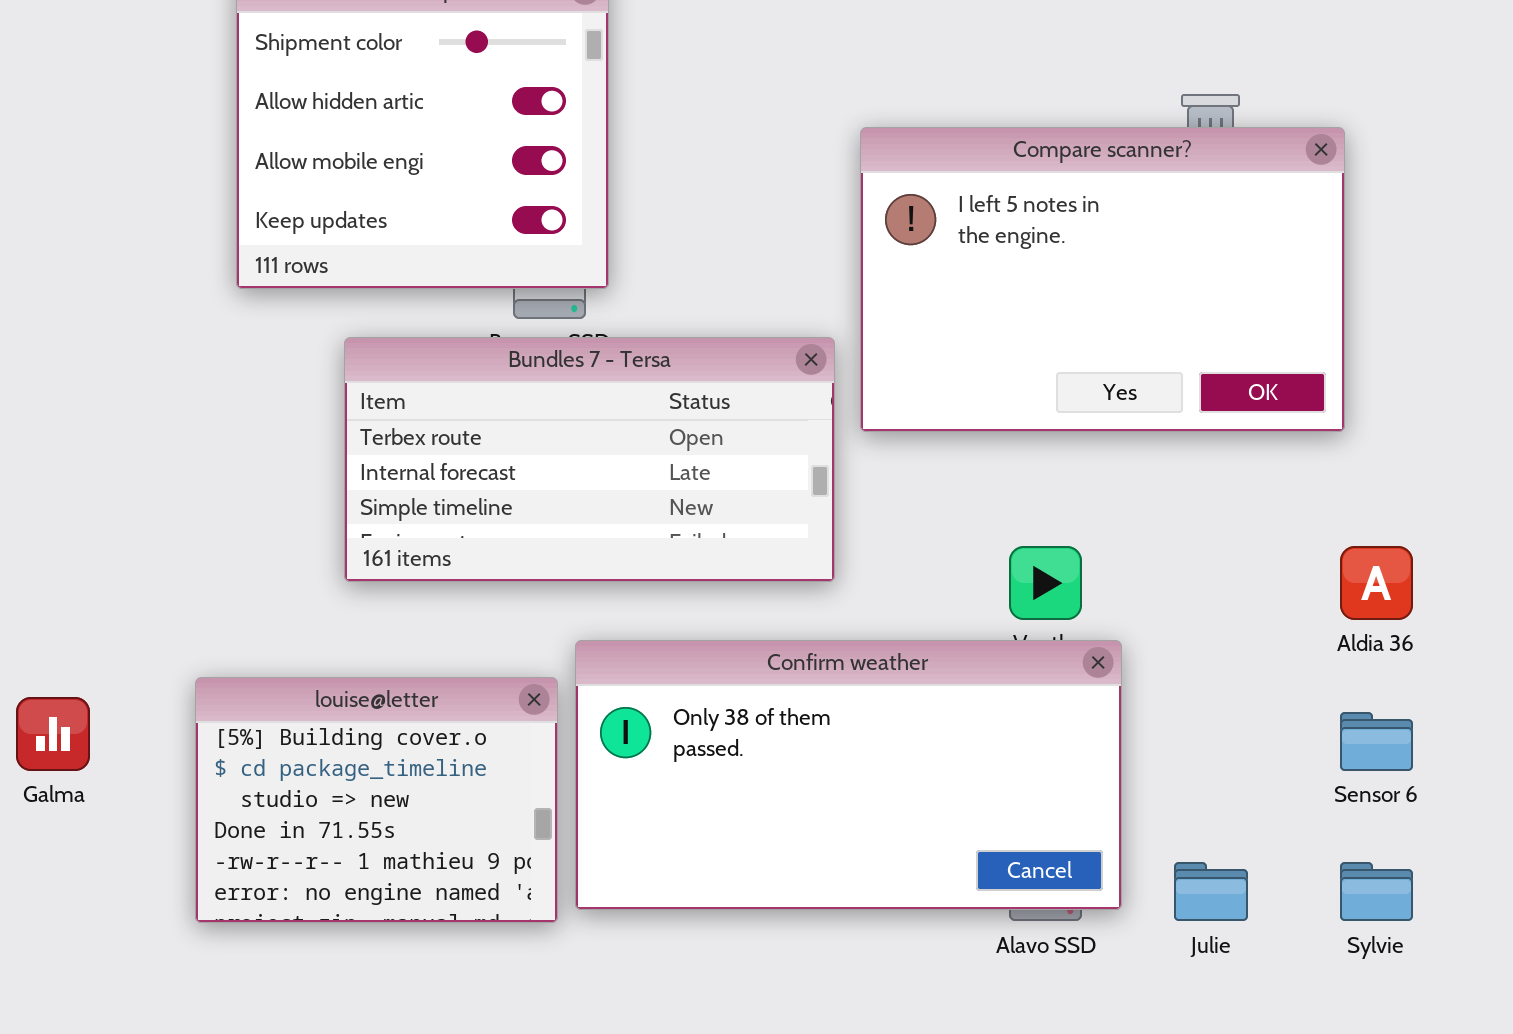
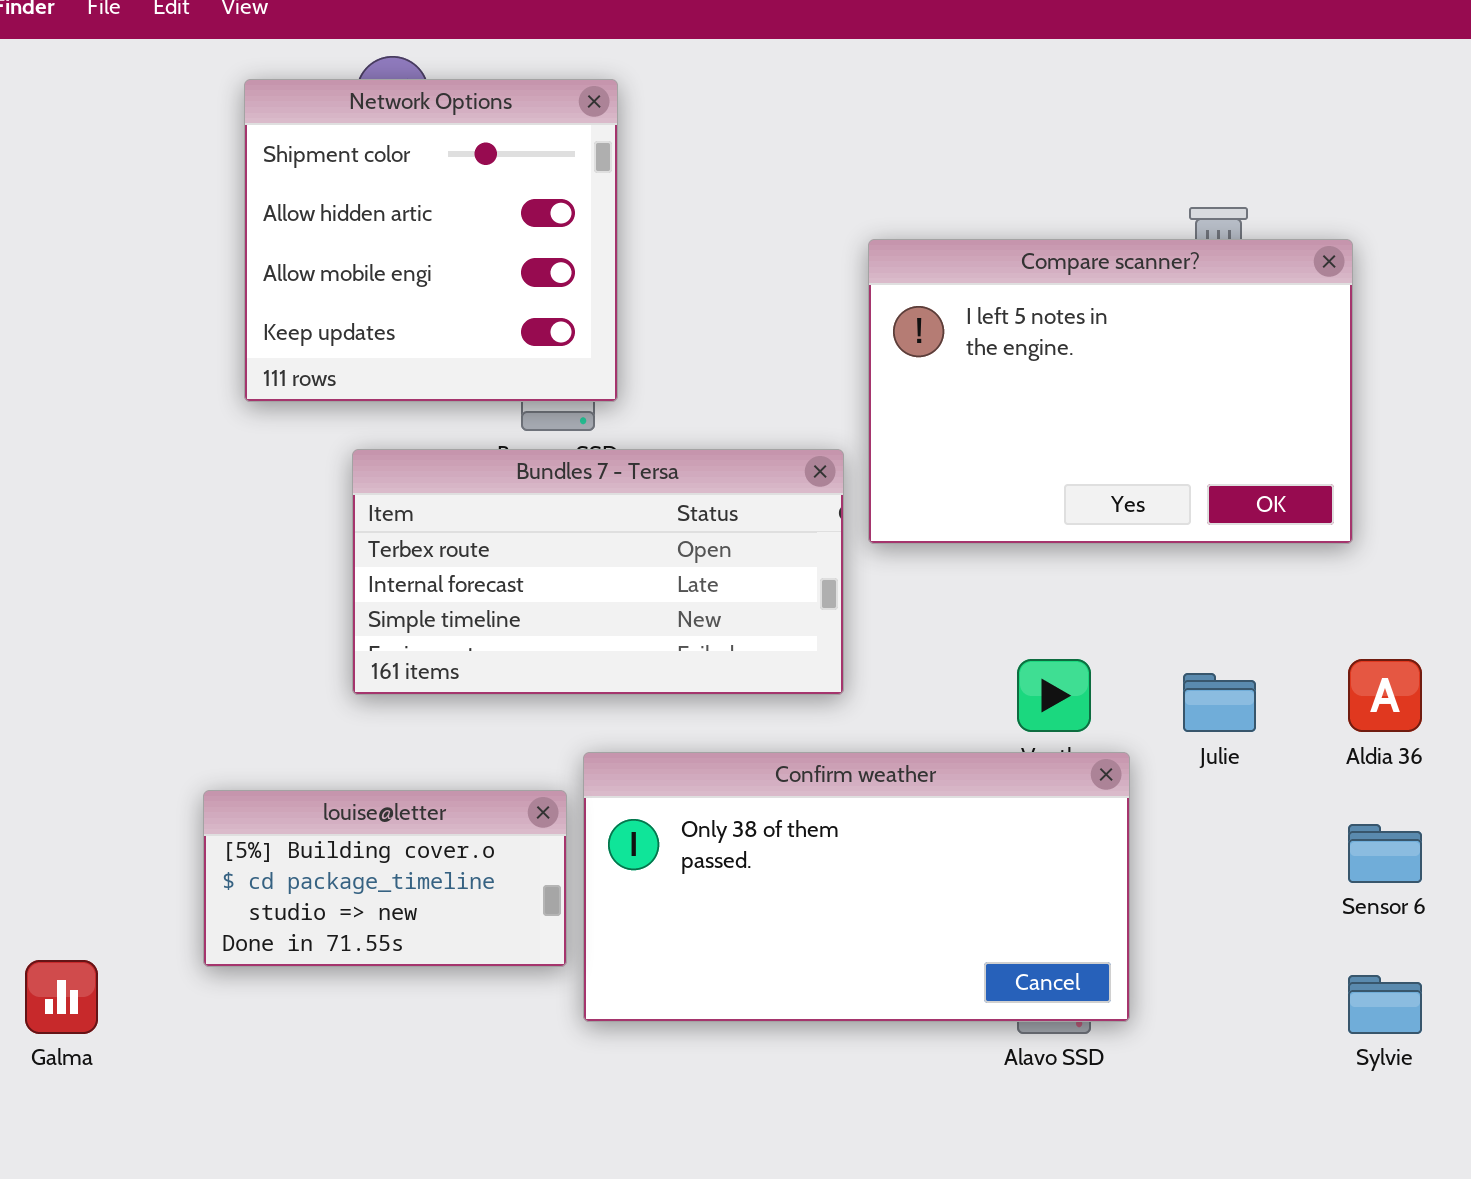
louise@letter: [195,677,558,923] -> [203,790,567,967], resized
Galma: [16,697,90,771] -> [25,960,98,1034], moved
Julie: [1174,862,1248,921] -> [1183,673,1256,732], moved

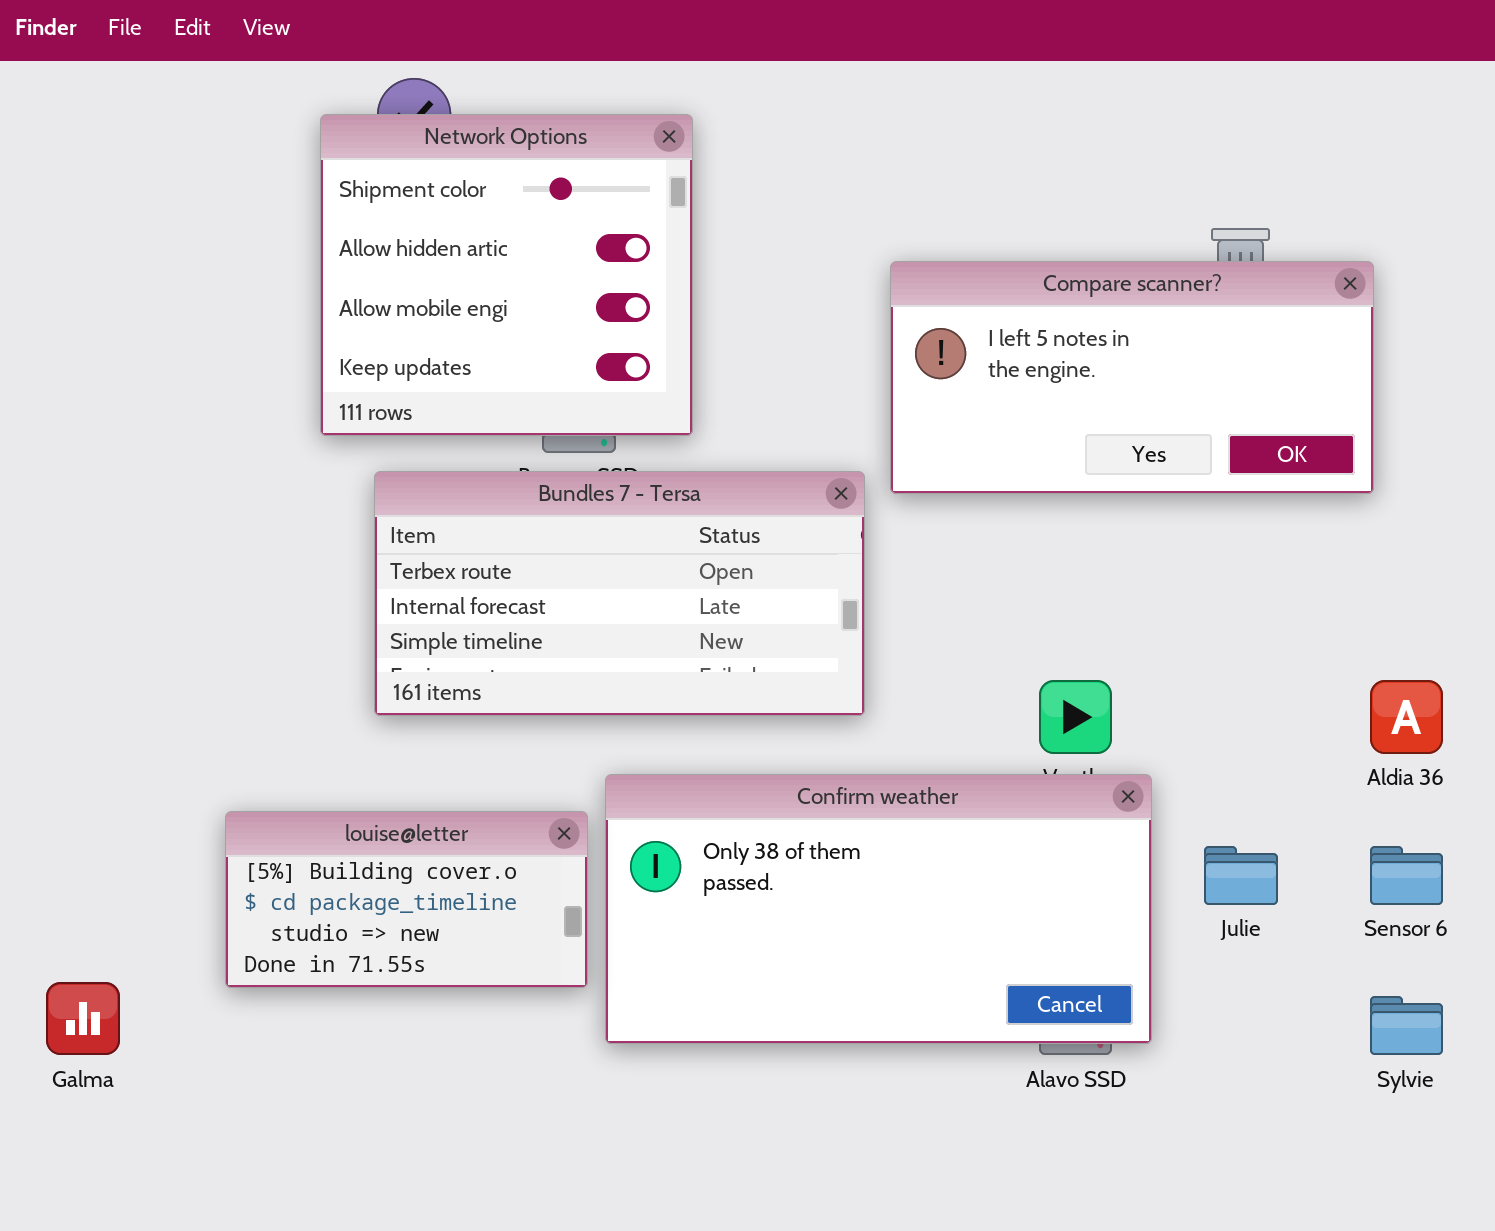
Network Options: [244,79,618,402] -> [320,114,693,436], moved
Compare scanner?: [868,239,1353,544] -> [890,261,1374,494], resized
Julie: [1183,673,1256,732] -> [1204,846,1278,905], moved

